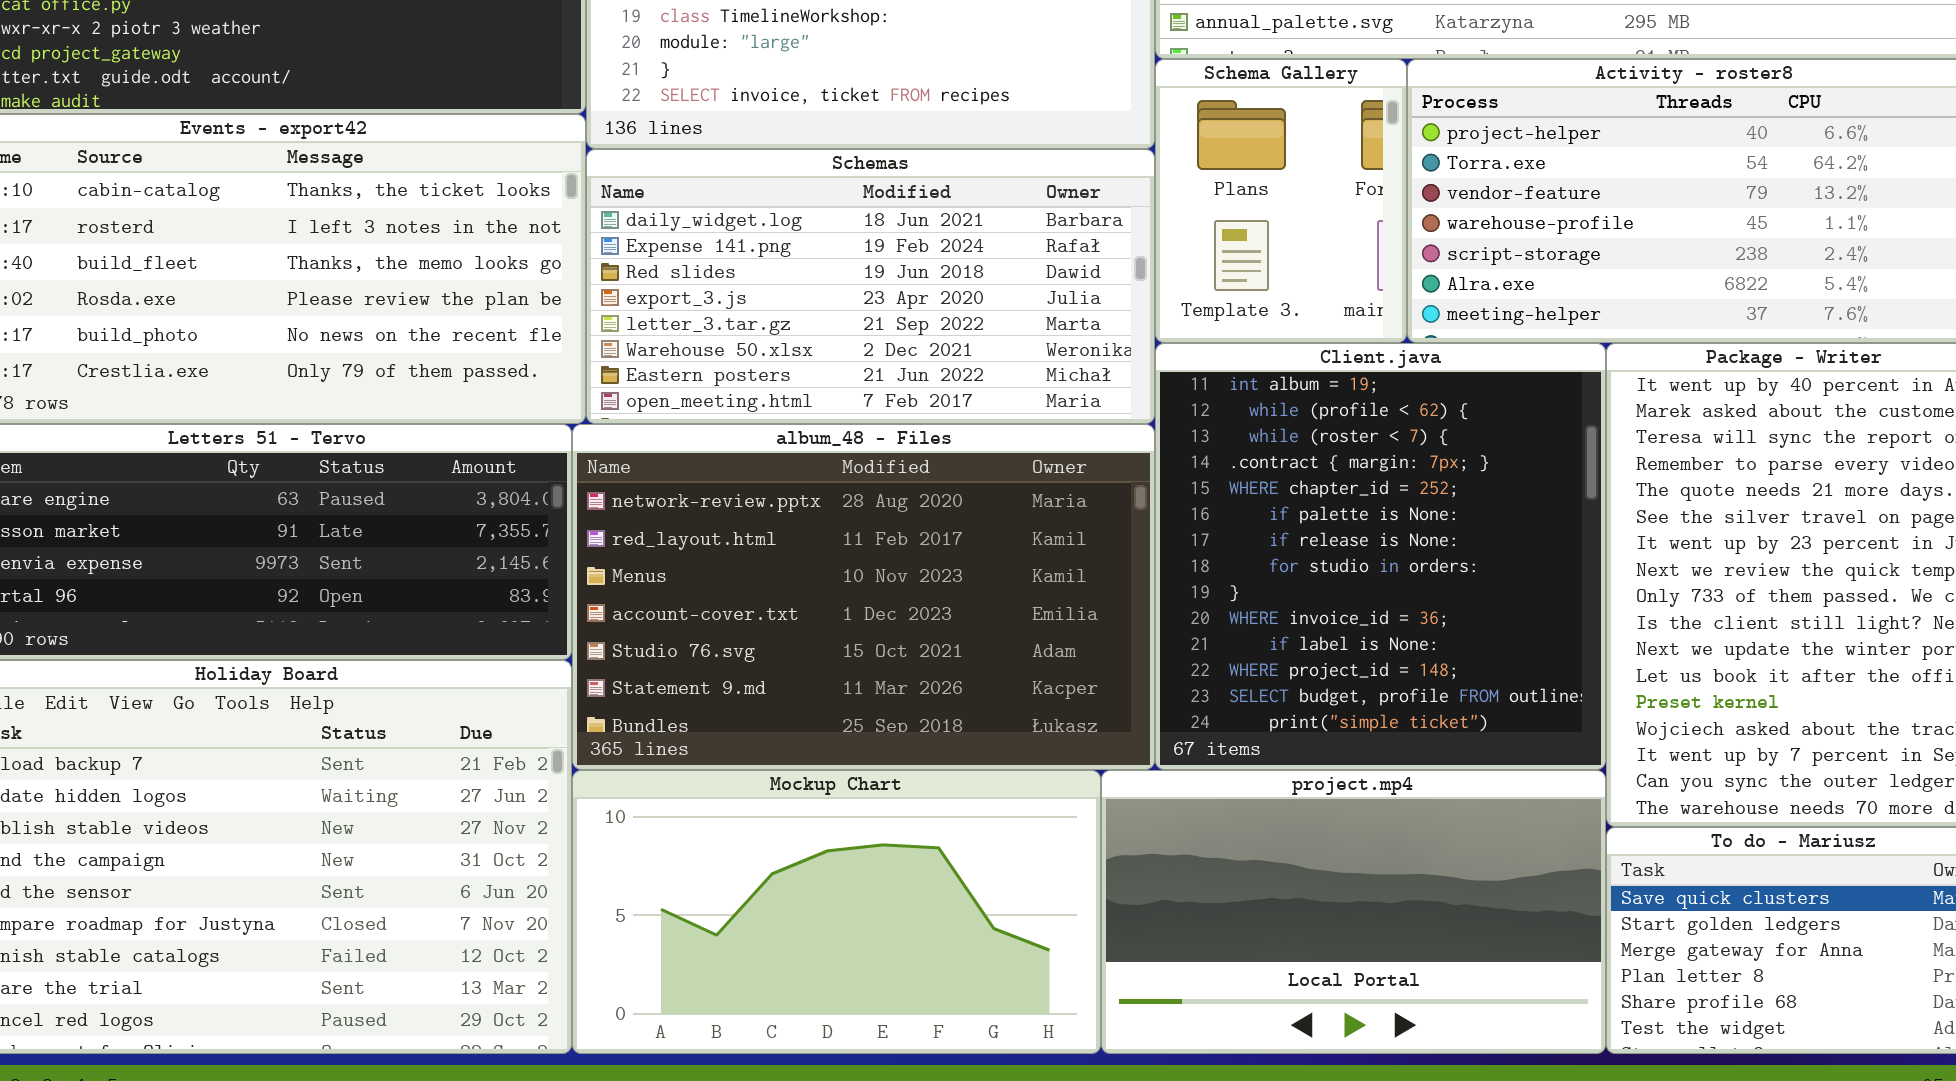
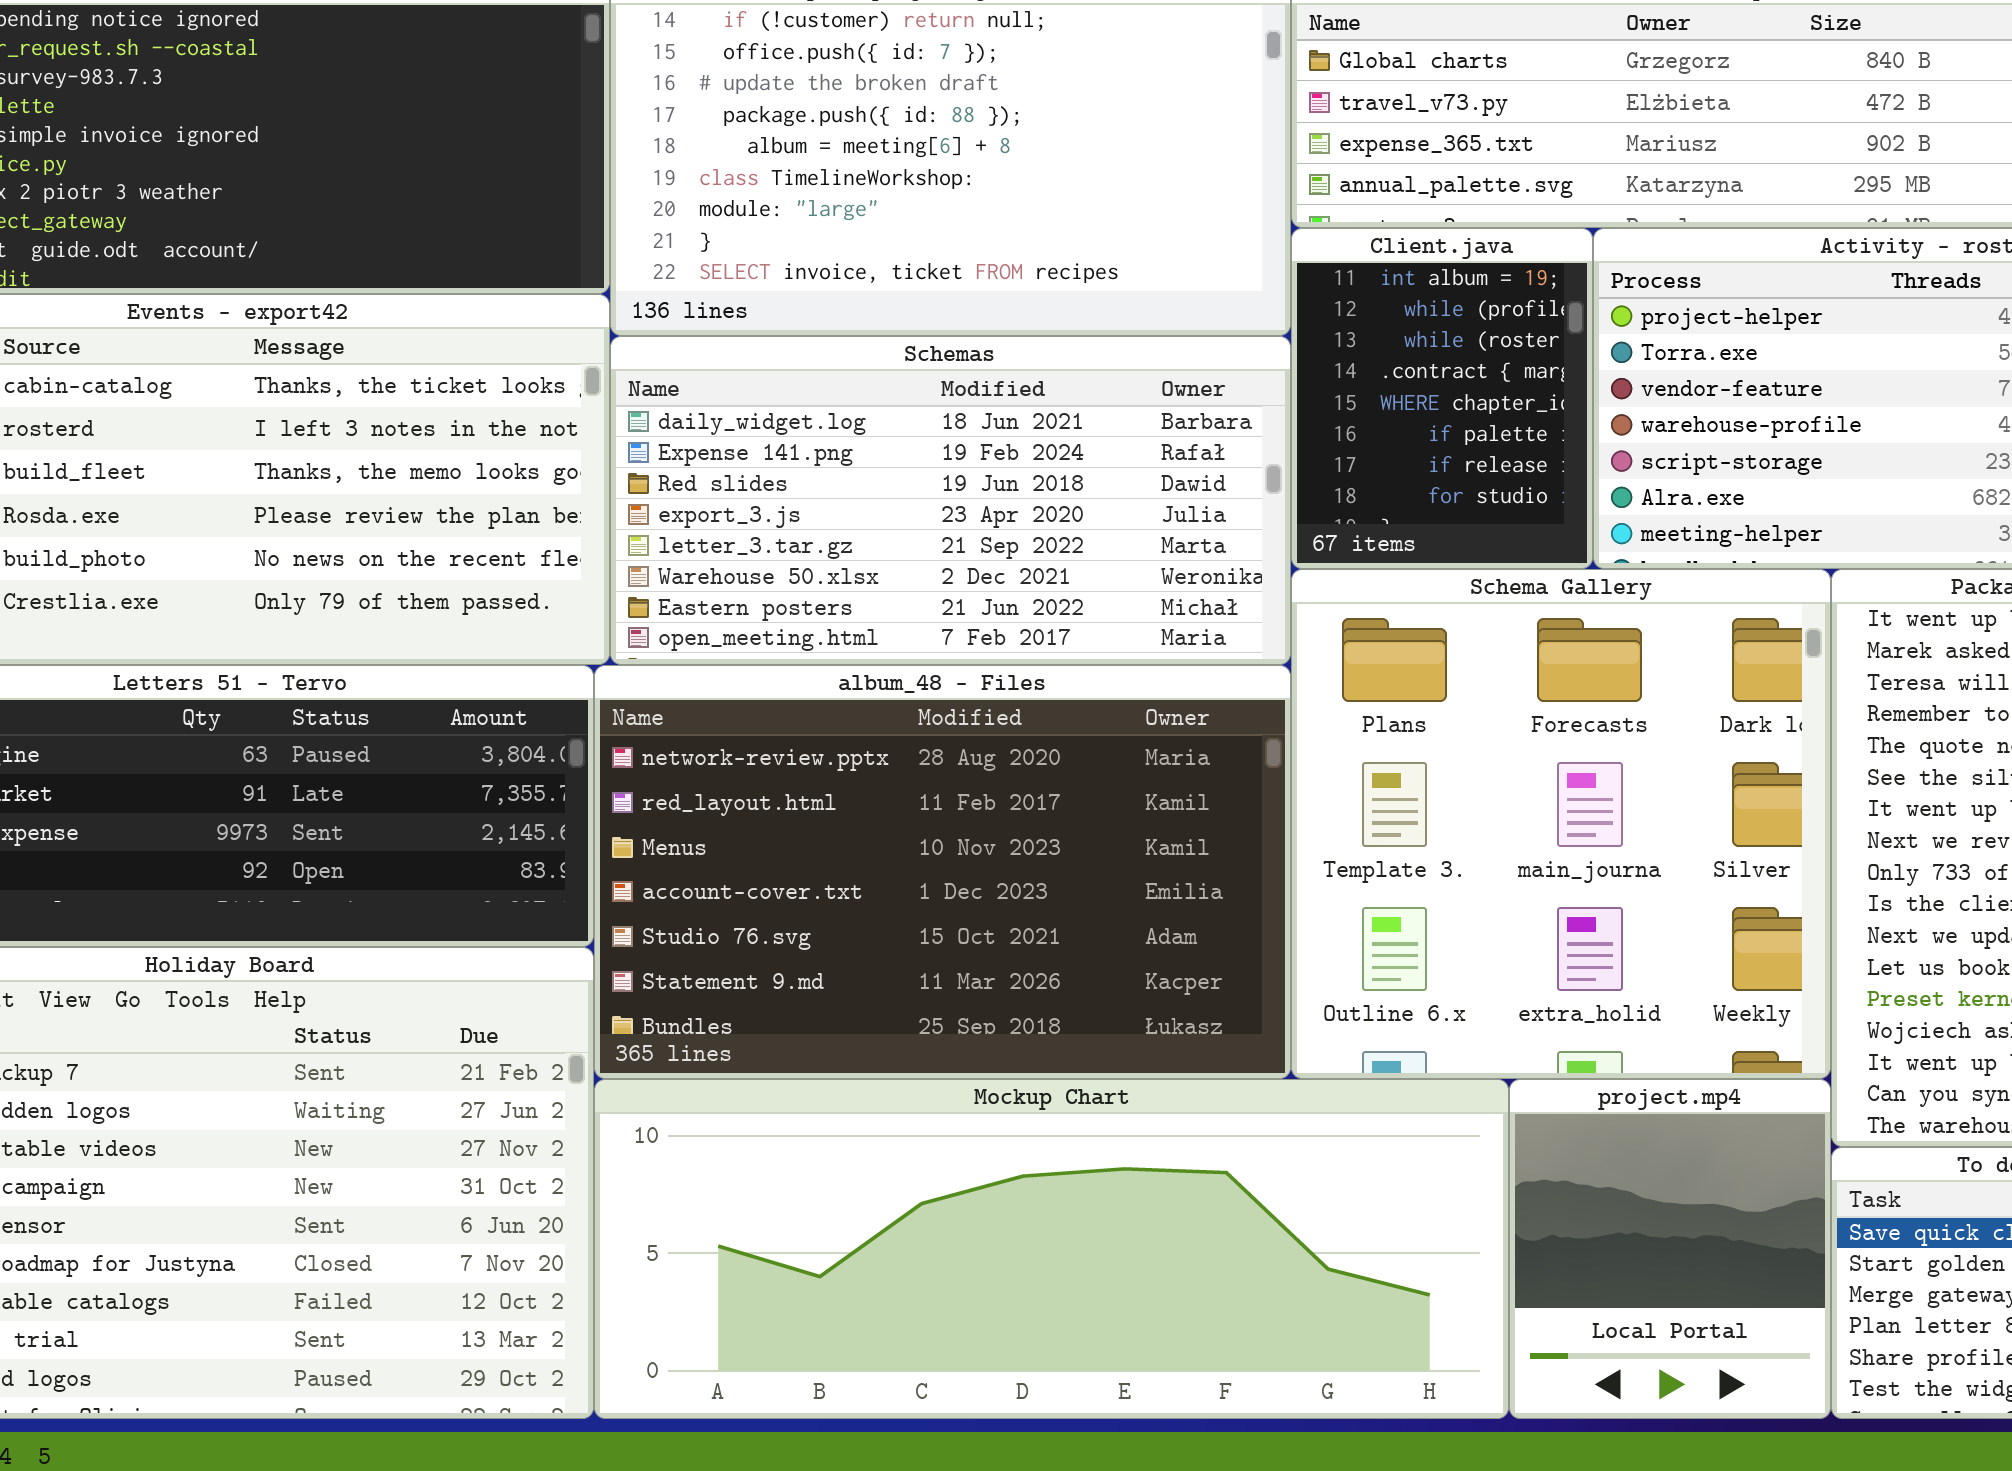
Schema Gallery: [1155,59,1407,343] -> [1291,569,1831,1079], moved, resized
Client.java: [1155,343,1606,770] -> [1291,228,1593,569], moved, resized
Mockup Chart: [572,770,1101,1054] -> [594,1079,1509,1419], resized
project.mp4: [1101,770,1606,1054] -> [1509,1079,1831,1419], resized

